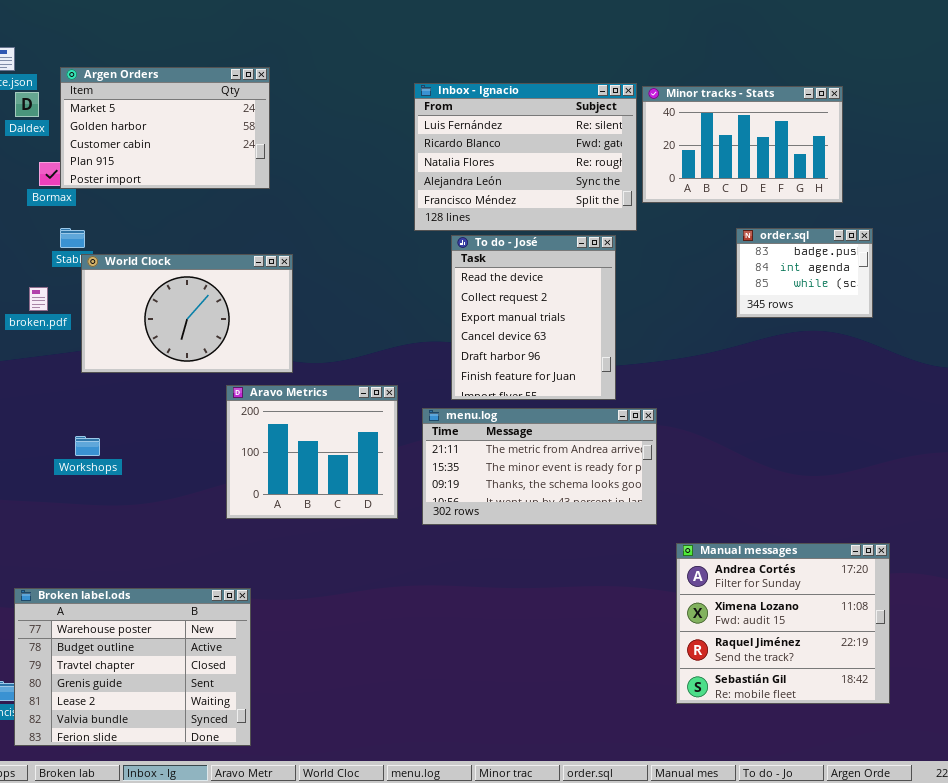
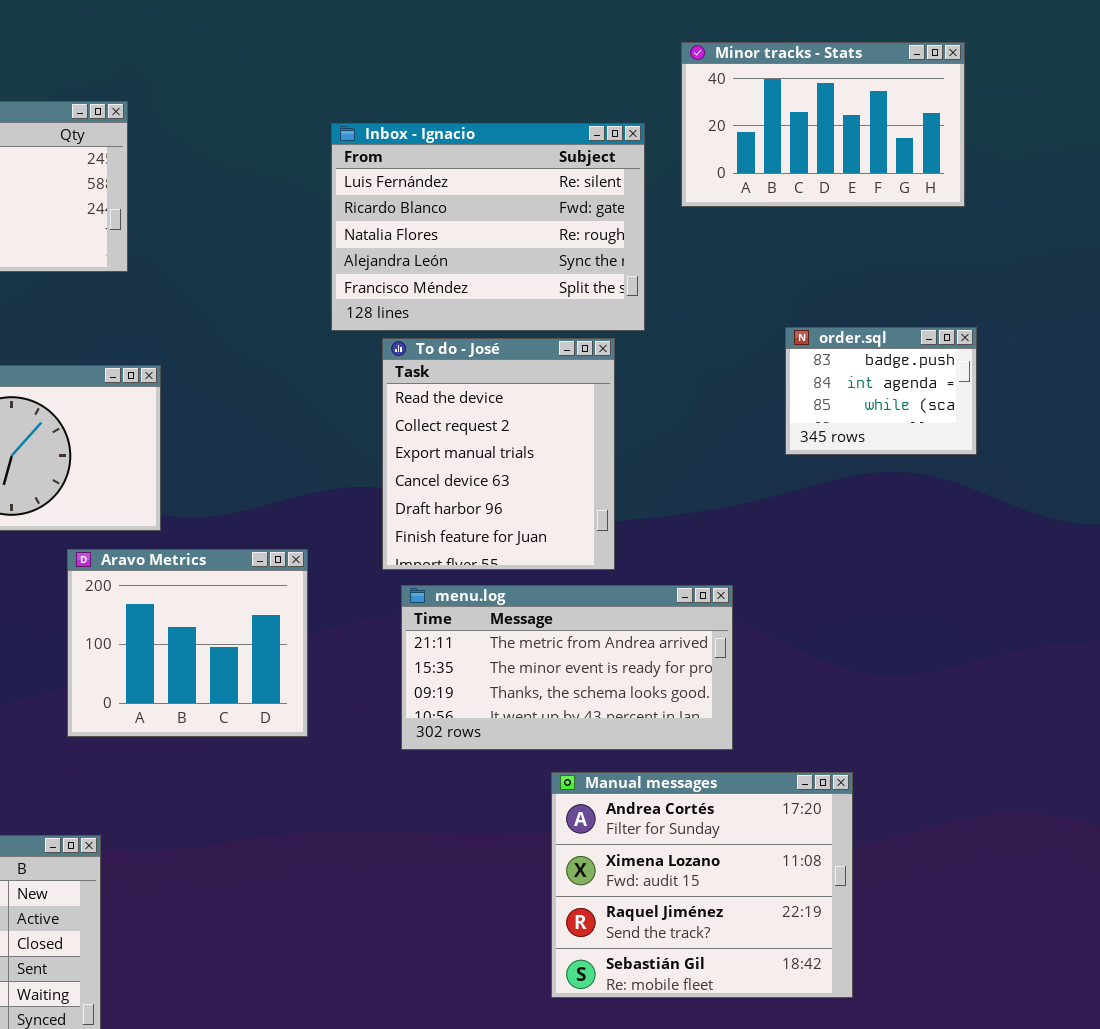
Minor tracks - Stats: [642,86,843,203] -> [681,42,965,207], moved
menu.log: [422,408,657,525] -> [401,585,733,750], moved
Manual messages: [676,543,890,704] -> [551,772,853,998], moved

